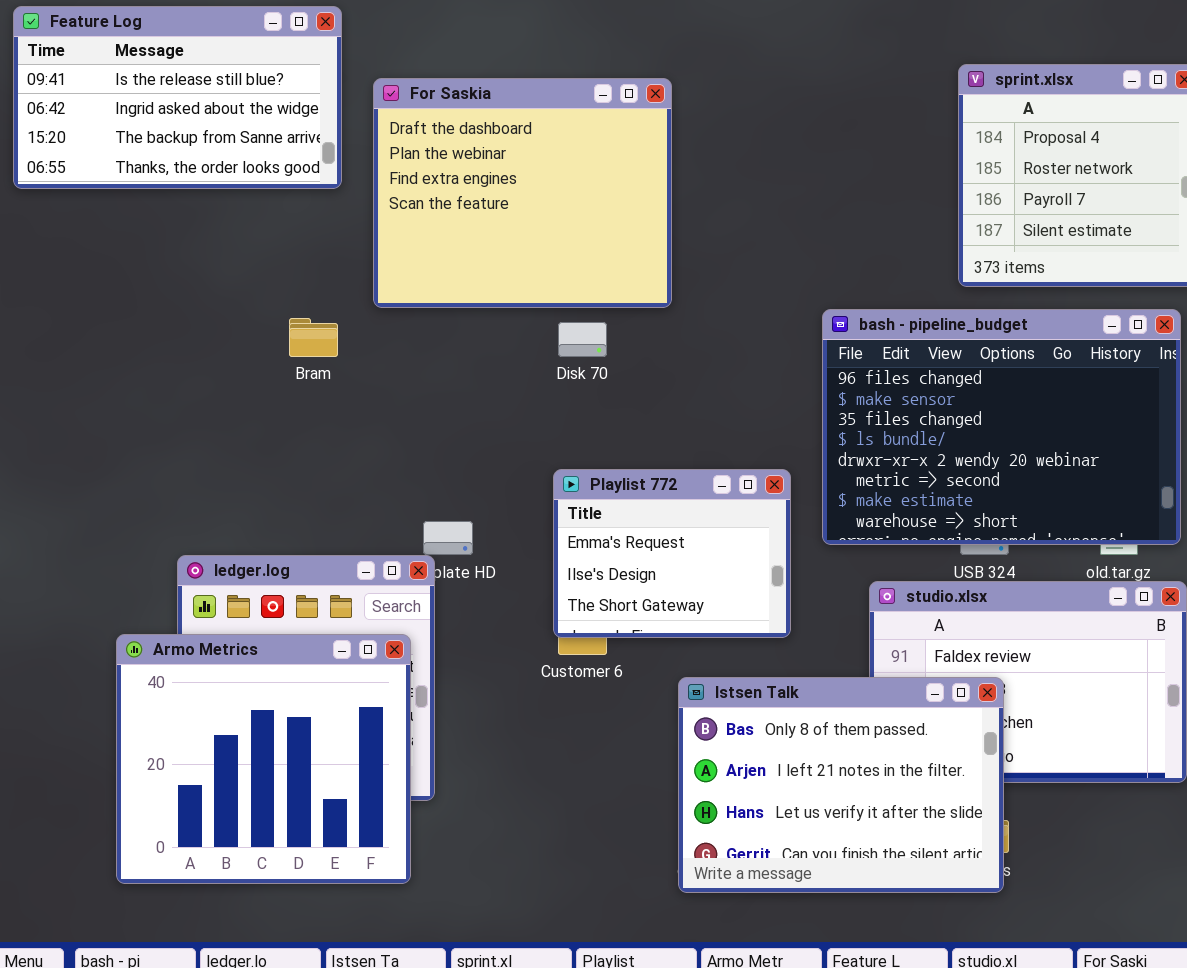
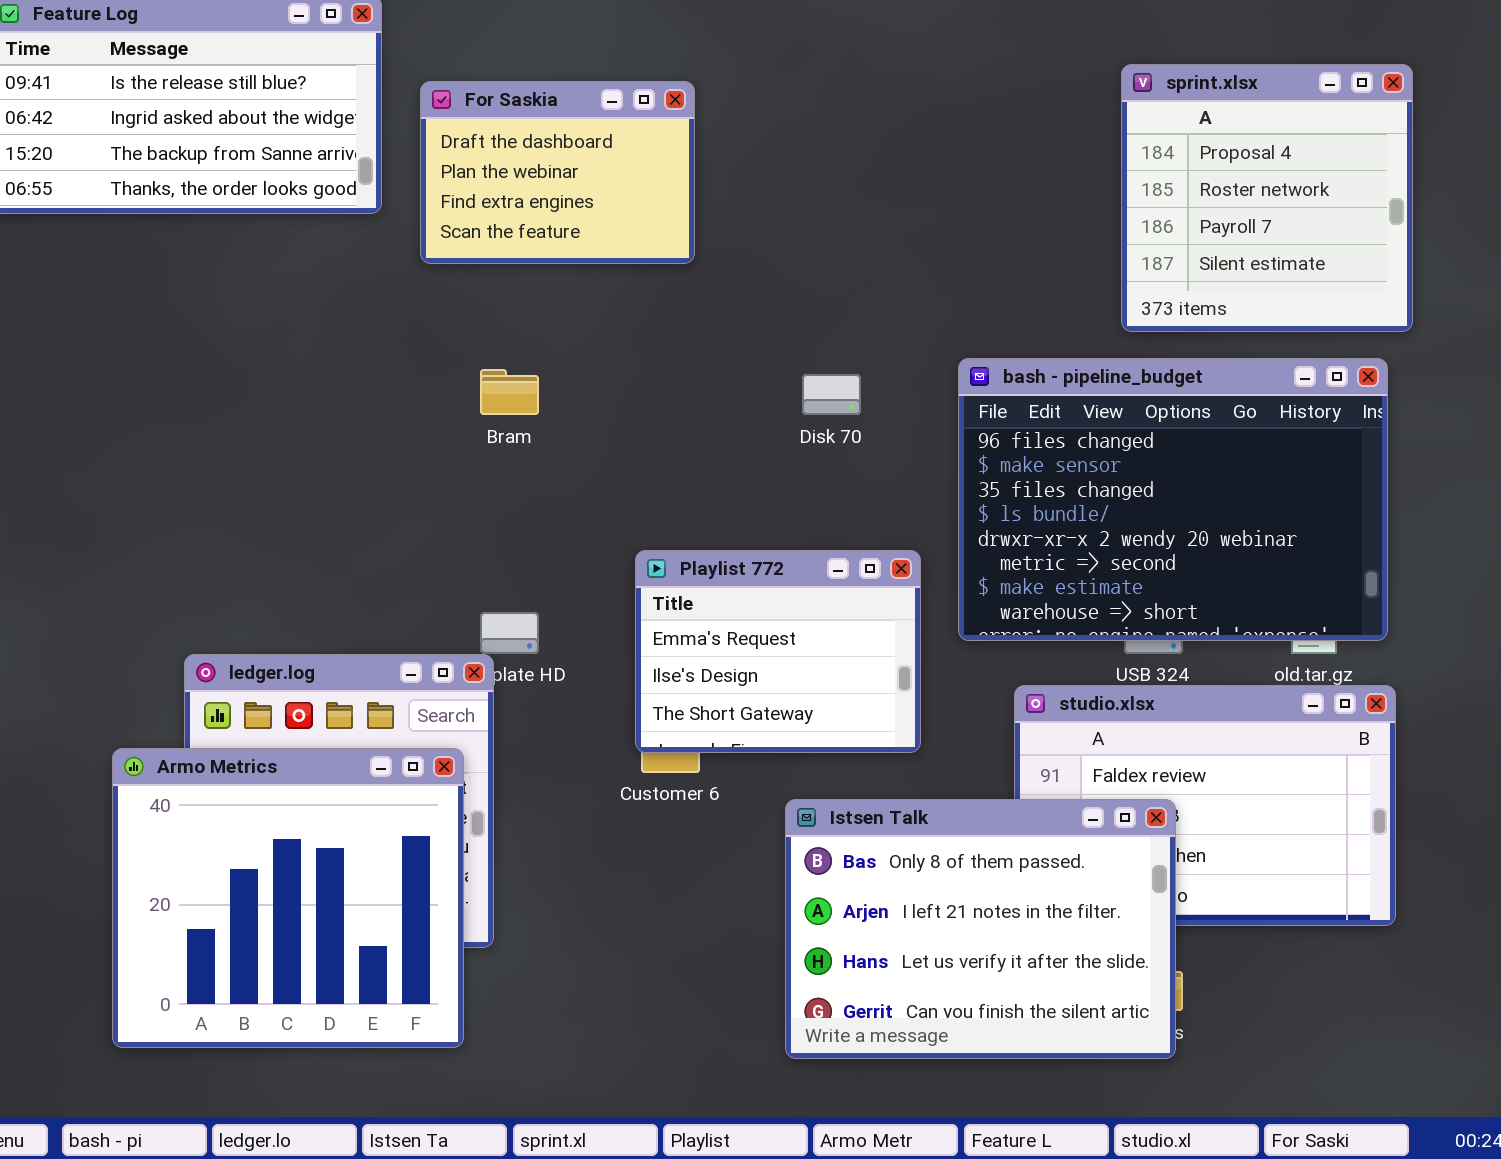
For Saskia: [373,78,672,308] -> [420,81,695,264], resized
Bram: [289,318,338,357] -> [480,369,539,415], moved
Disk 70: [558,322,607,357] -> [802,374,861,415], moved

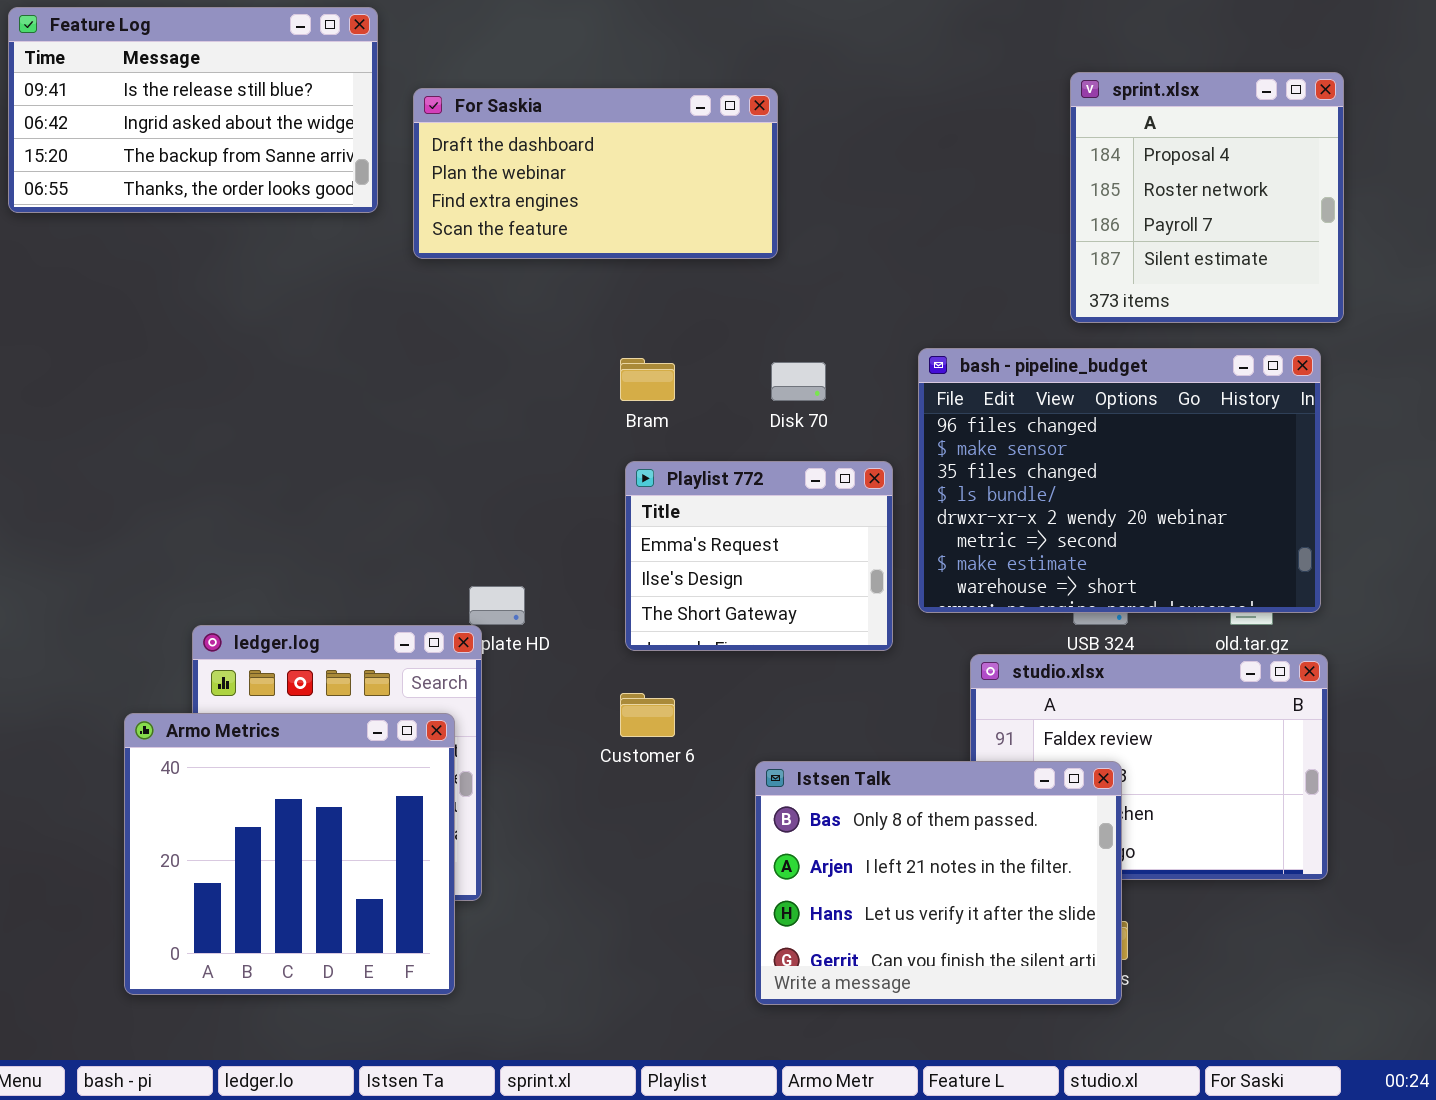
For Saskia: [420,81,695,264] -> [413,88,778,259], resized
Bram: [480,369,539,415] -> [620,358,675,401], moved
Playlist 772: [635,550,921,753] -> [625,461,893,651], moved

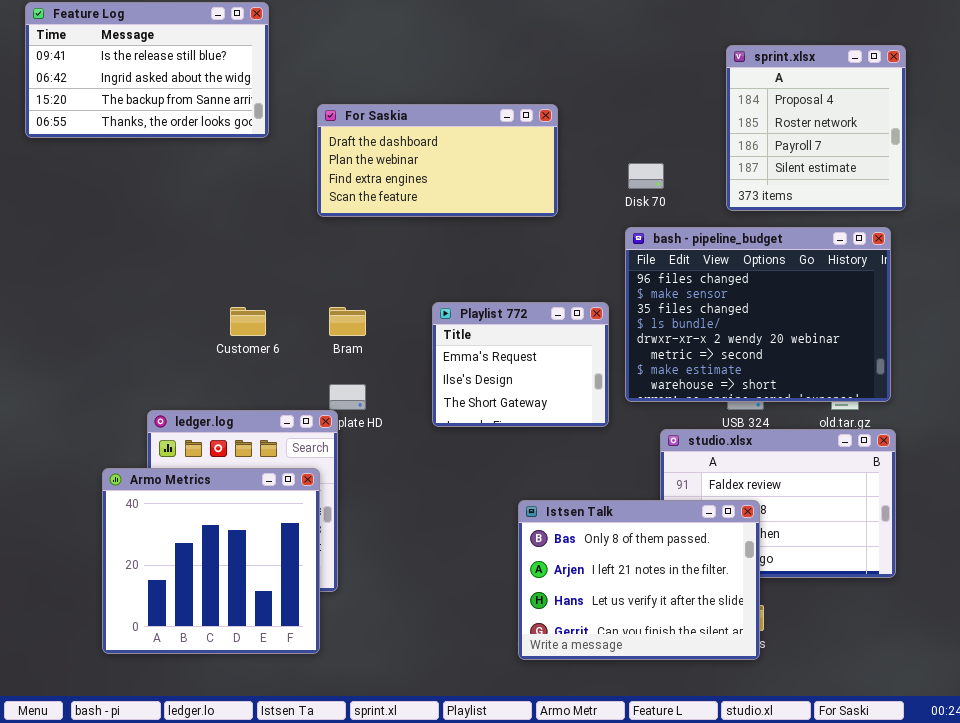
For Saskia: [413,88,778,259] -> [317,104,558,217], moved
Bram: [620,358,675,401] -> [329,307,366,336], moved
Disk 70: [771,362,826,401] -> [628,163,664,189], moved
Customer 6: [620,693,675,737] -> [230,307,266,336], moved

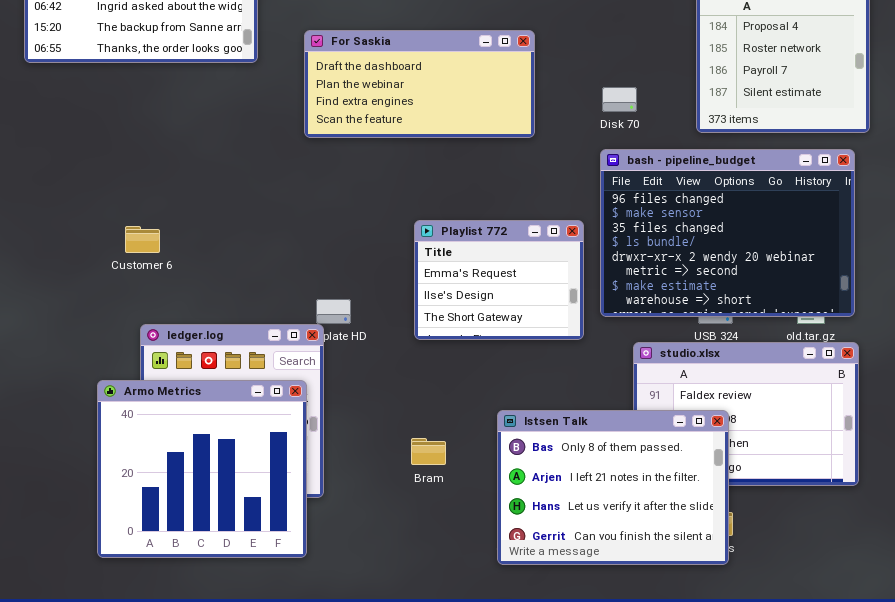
Customer 6: [230,307,266,336] -> [125,226,160,253], moved
Bram: [329,307,366,336] -> [411,438,446,465], moved

